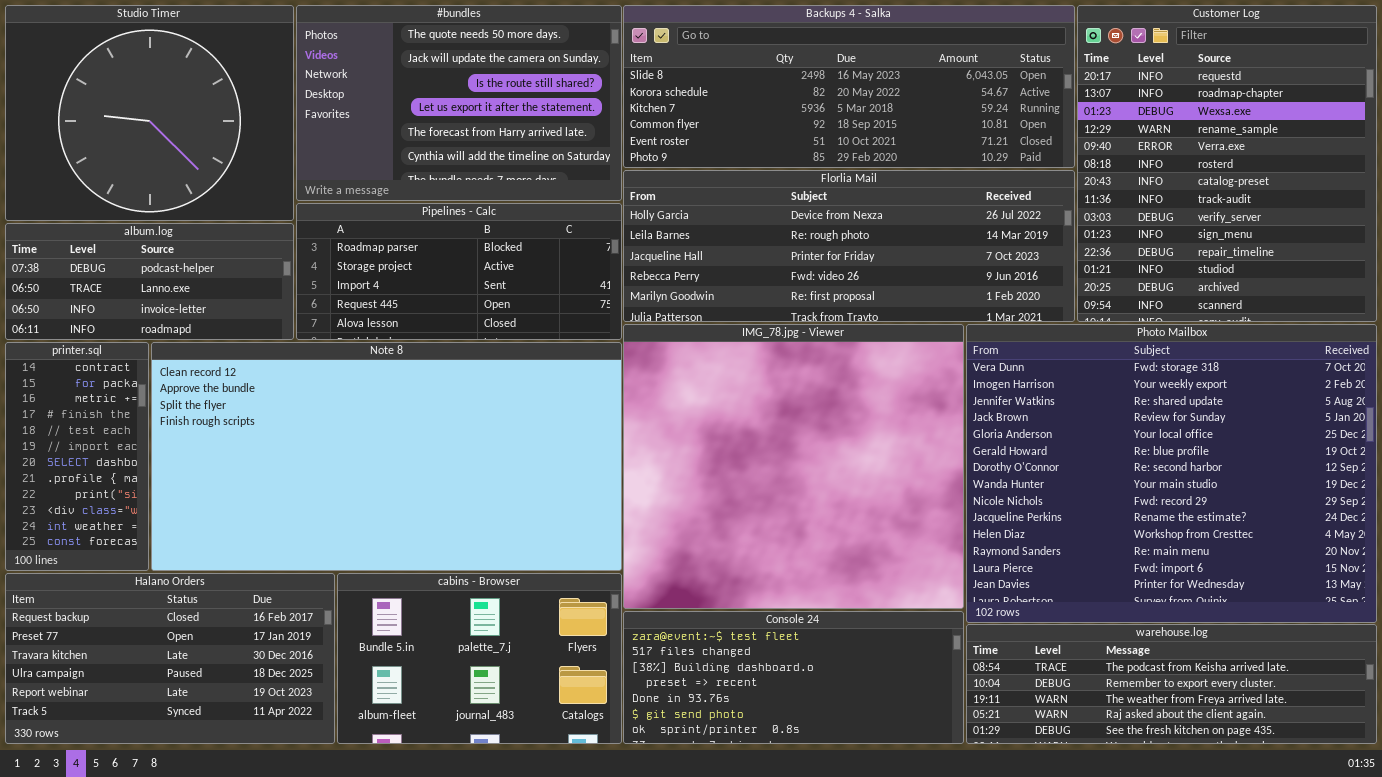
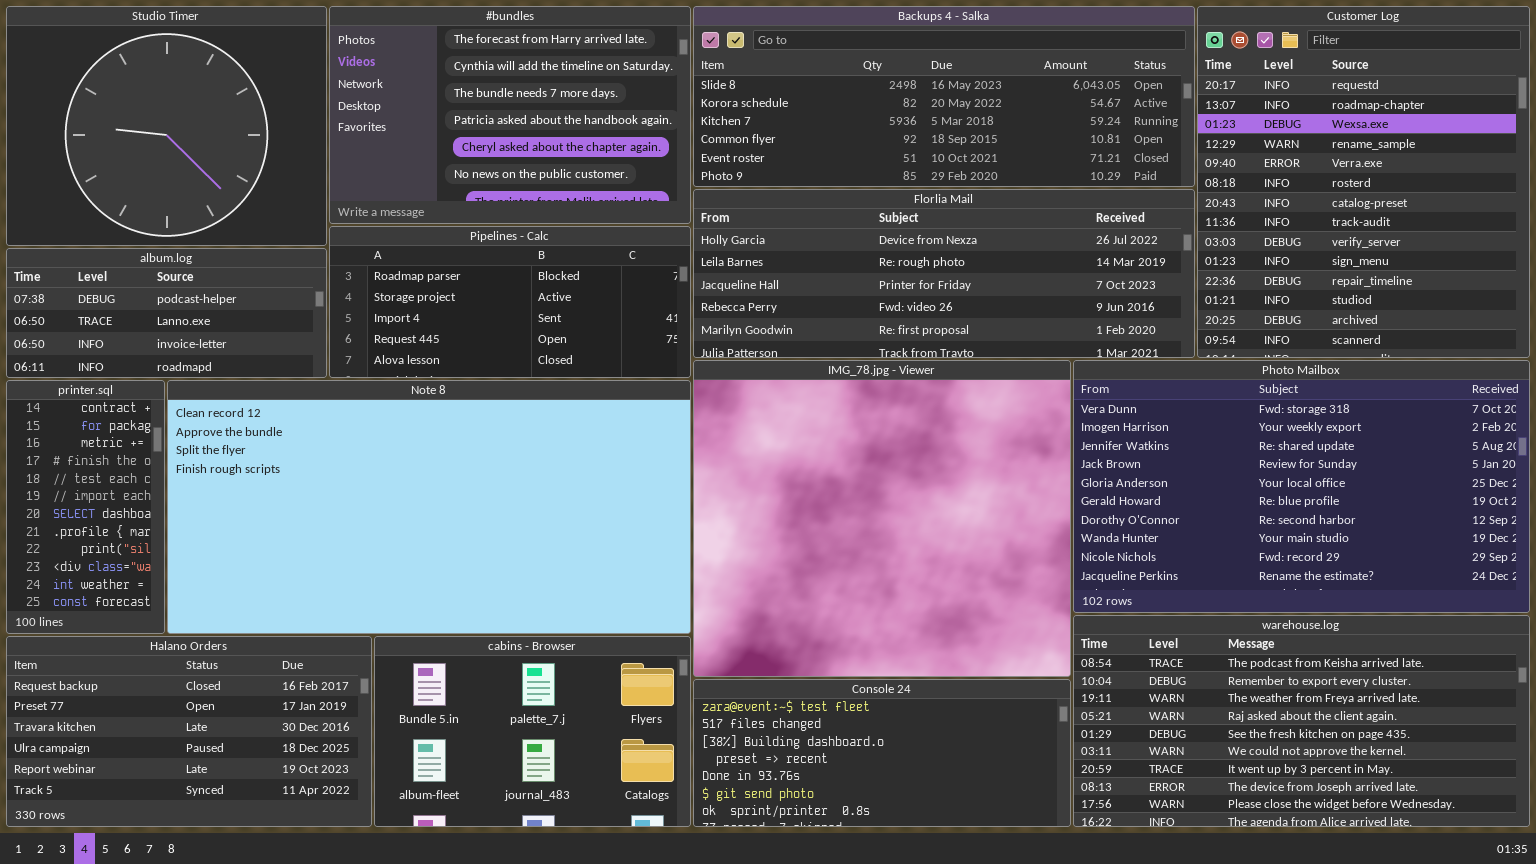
#bundles: [296,5,622,201] -> [329,6,691,224], scrolled down 4 rows
Photo Mailbox: [966,324,1377,623] -> [1073,360,1530,613], resized
warehouse.log: [966,624,1377,744] -> [1073,615,1530,827], resized

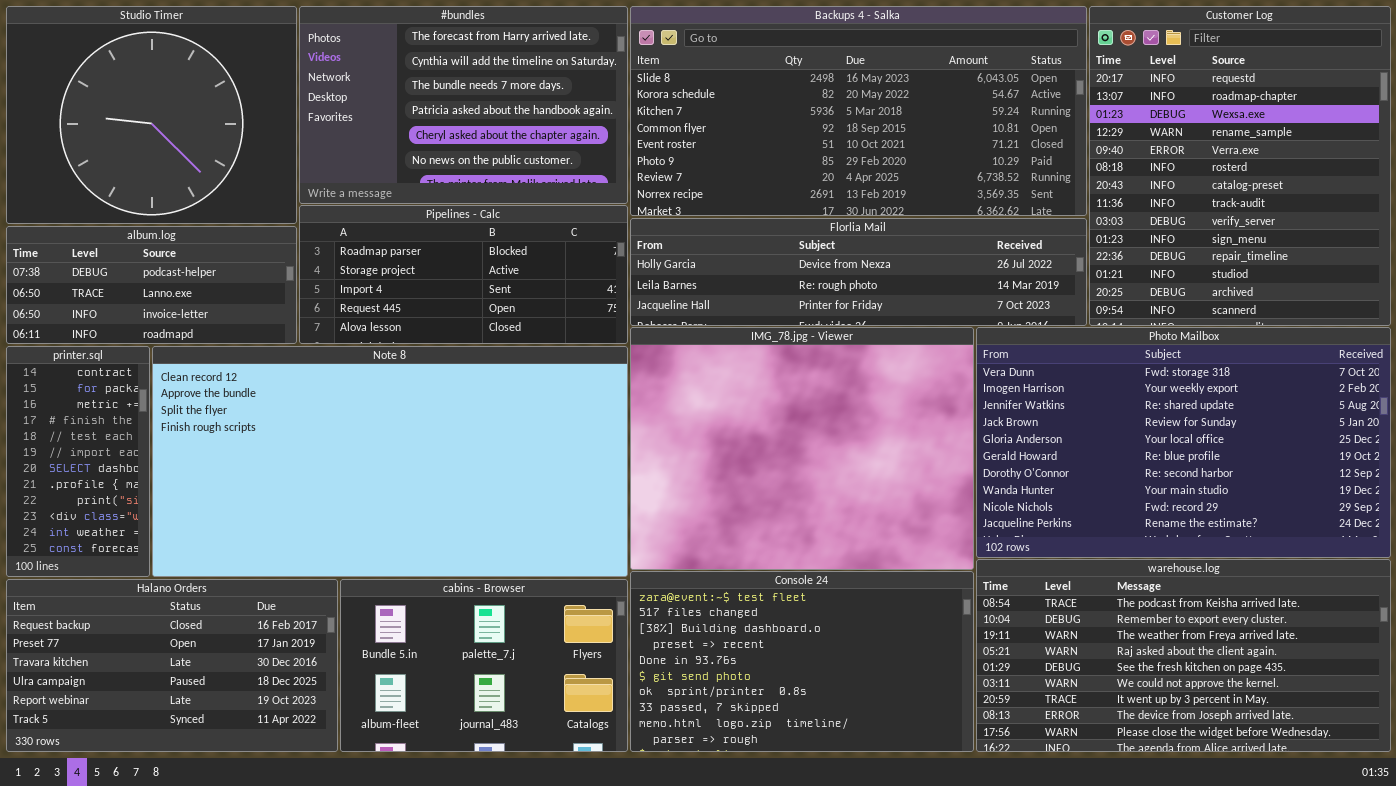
Backups 4 - Salka: [693,6,1195,187] -> [630,6,1087,216], resized
Florlia Mail: [693,189,1195,358] -> [630,218,1087,326], resized
IMG_78.jpg - Viewer: [693,360,1071,677] -> [630,327,974,570], resized
Console 24: [693,679,1071,827] -> [630,571,974,752], resized

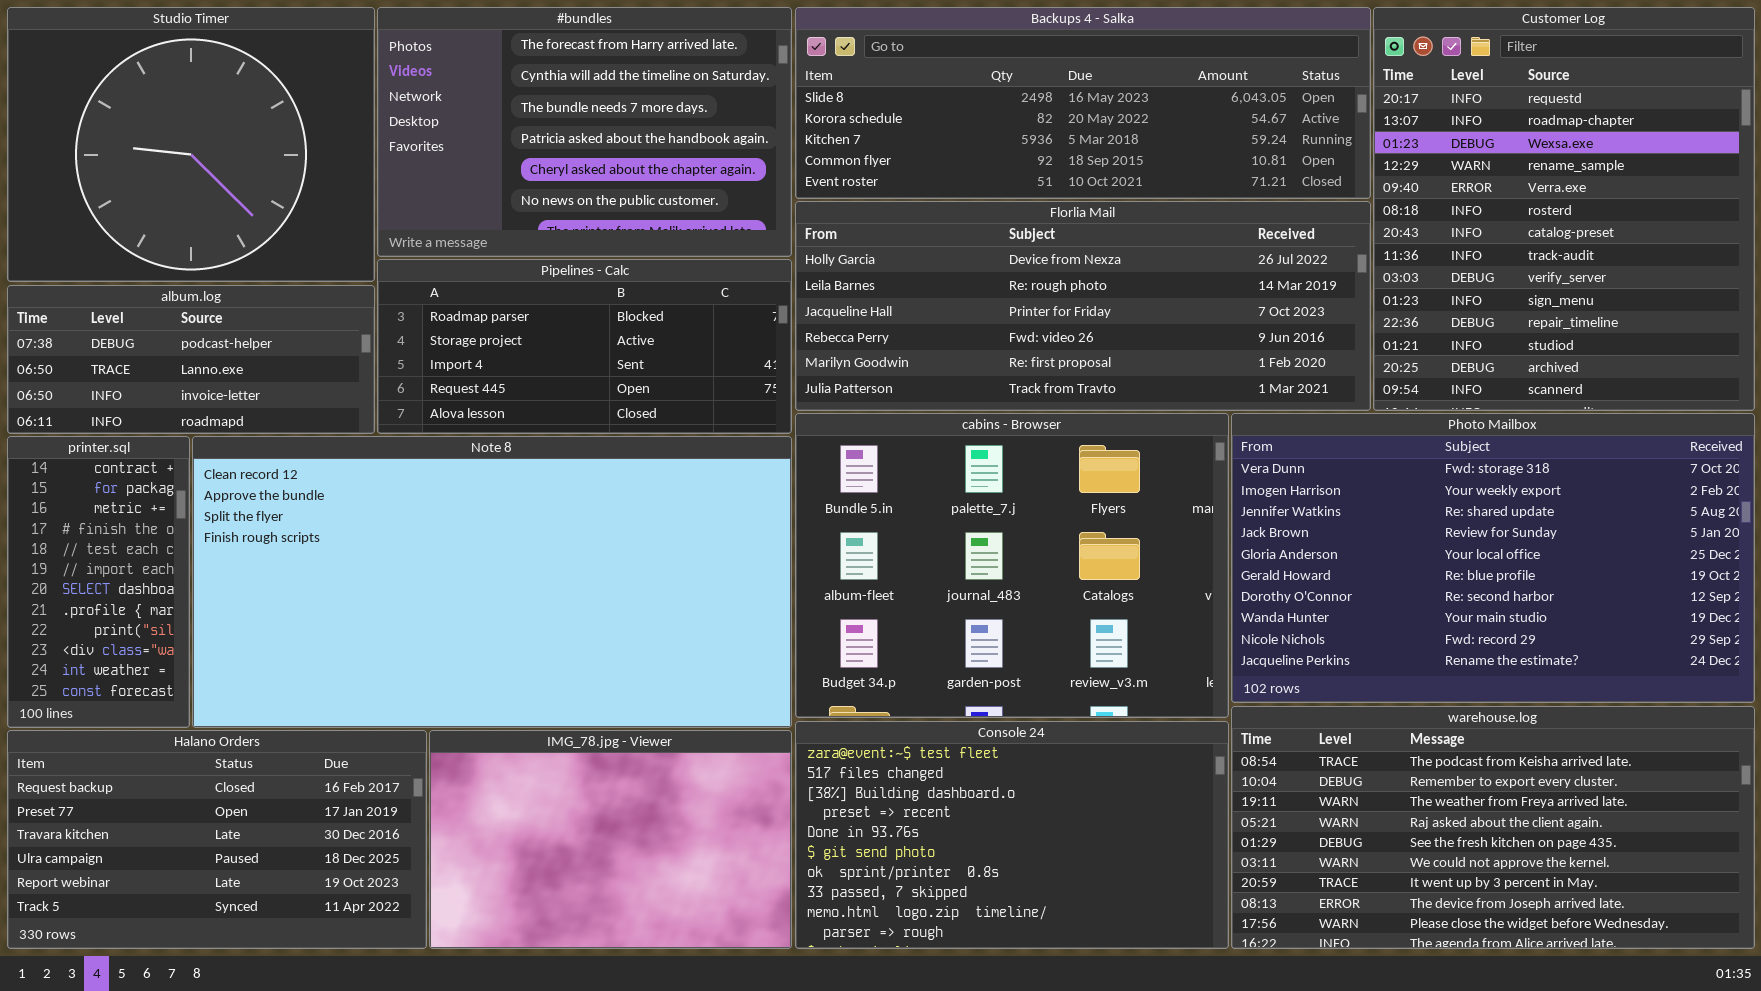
Backups 4 - Salka: [630,6,1087,216] -> [795,7,1371,199], resized
Florlia Mail: [630,218,1087,326] -> [795,201,1371,411], resized
IMG_78.jpg - Viewer: [630,327,974,570] -> [429,730,792,949], moved, resized
cabins - Browser: [340,579,628,752] -> [795,413,1229,718], moved, resized

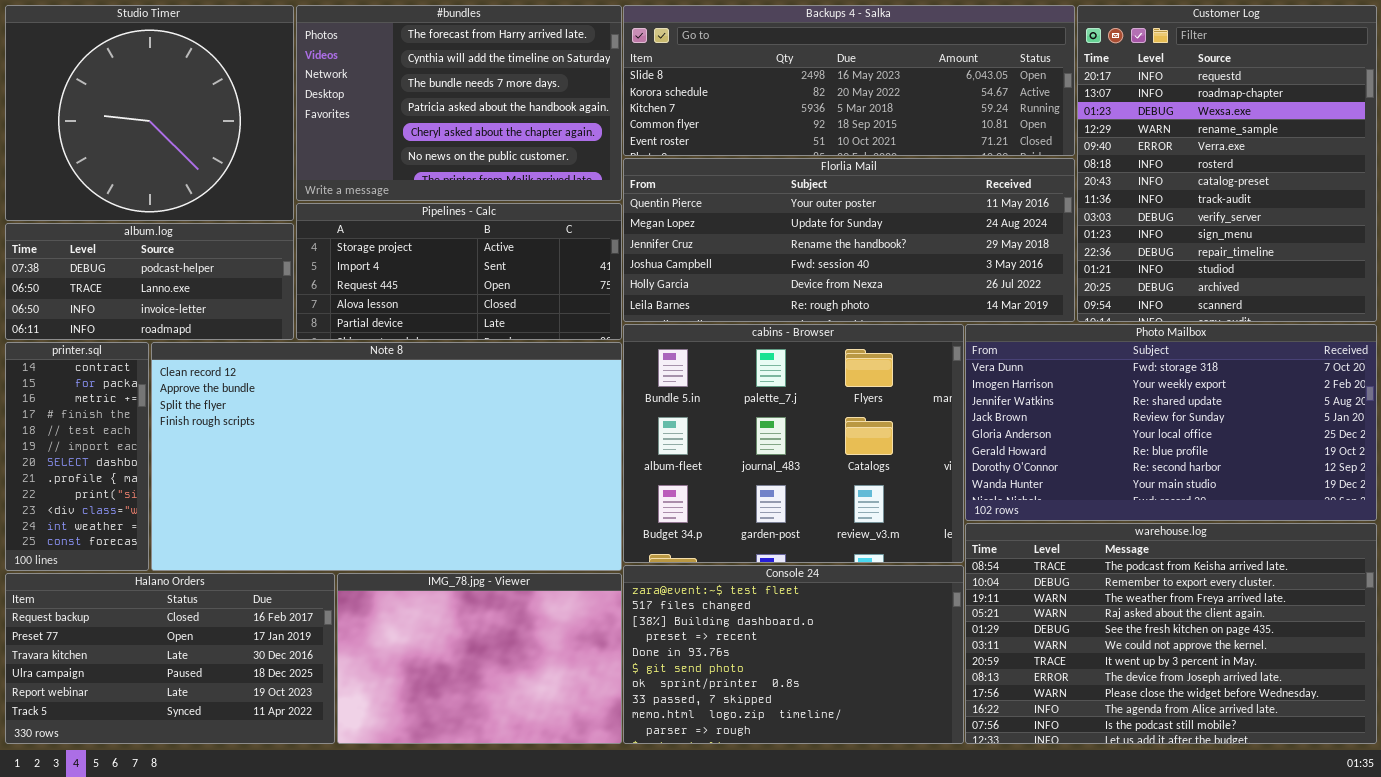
Florlia Mail: [795,201,1371,411] -> [623,158,1075,322], scrolled up 4 rows
Pipelines - Calc: [377,259,792,434] -> [296,203,622,340], scrolled down 1 row
Photo Mailbox: [1231,413,1755,703] -> [965,324,1377,521], resized
warehouse.log: [1231,706,1755,949] -> [965,523,1377,744], resized

